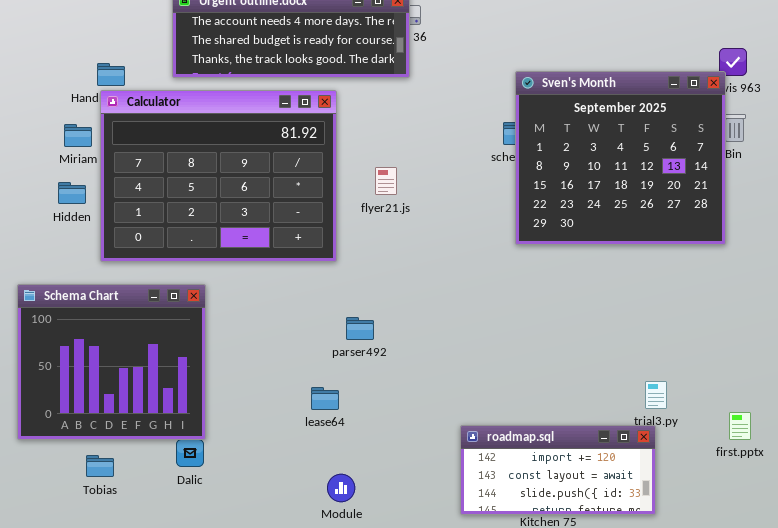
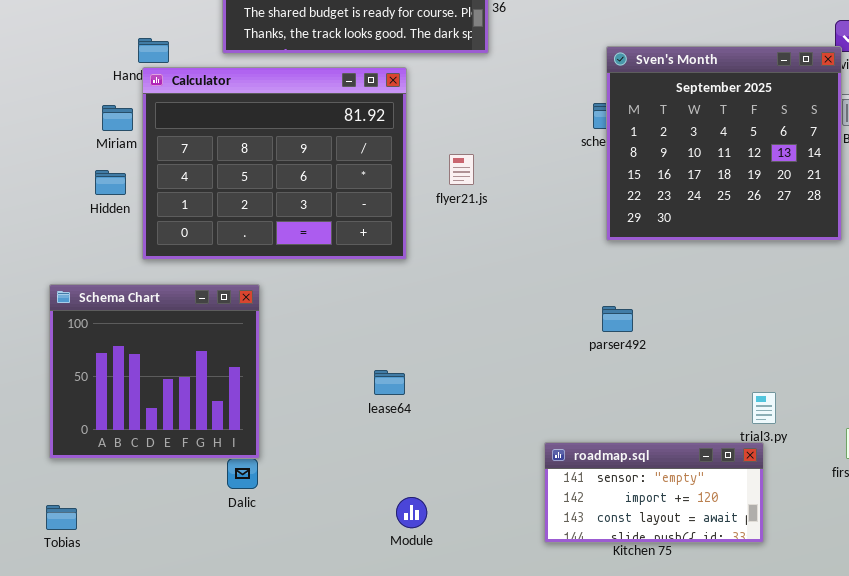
parser492: [346,317,374,340] -> [602,306,633,332], moved
lease64: [311,387,339,410] -> [374,370,405,395], moved
roadmap.sql: [460,425,656,515] -> [544,442,764,543], scrolled up 1 row
Tobias: [86,455,114,477] -> [46,505,77,530], moved

